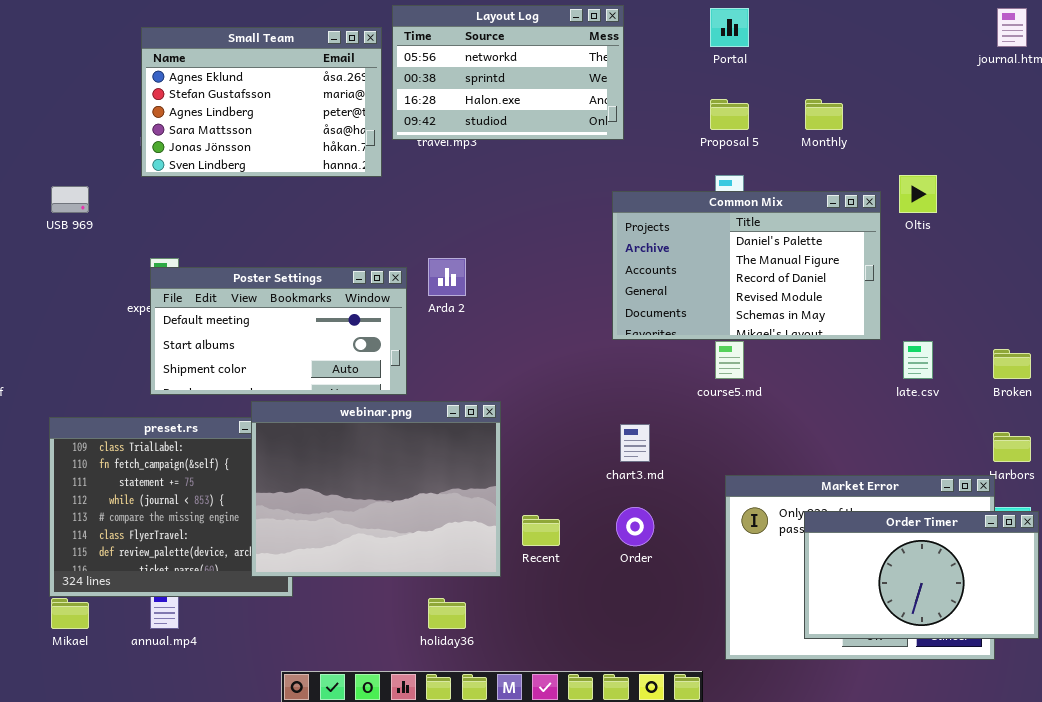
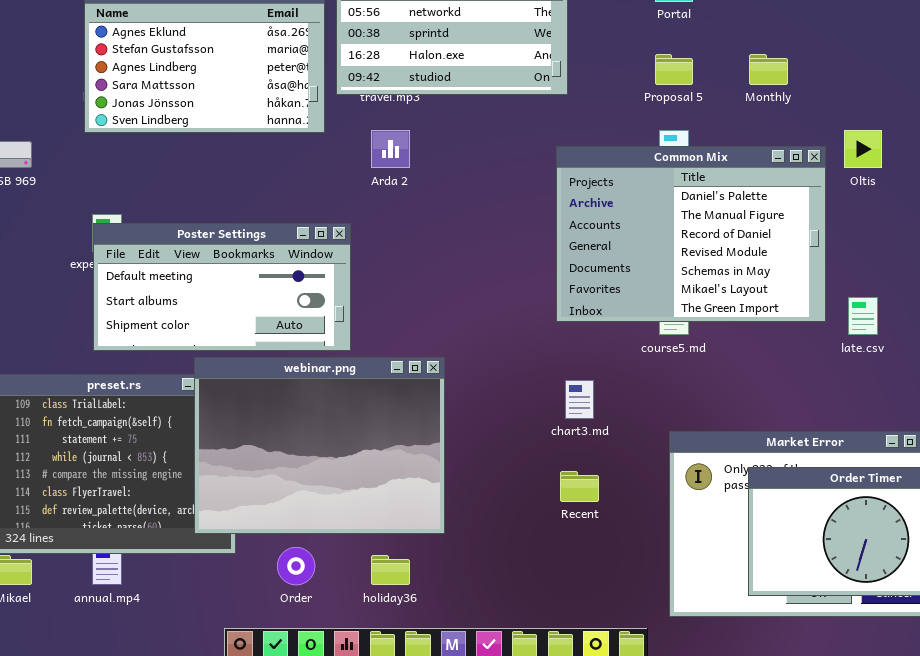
Common Mix: [612,191,881,340] -> [556,146,826,322], resized
Arda 2: [428,258,466,296] -> [371,130,410,168], moved
Order: [616,507,654,546] -> [277,547,315,585], moved
Recent: [522,515,560,546] -> [560,471,599,502], moved

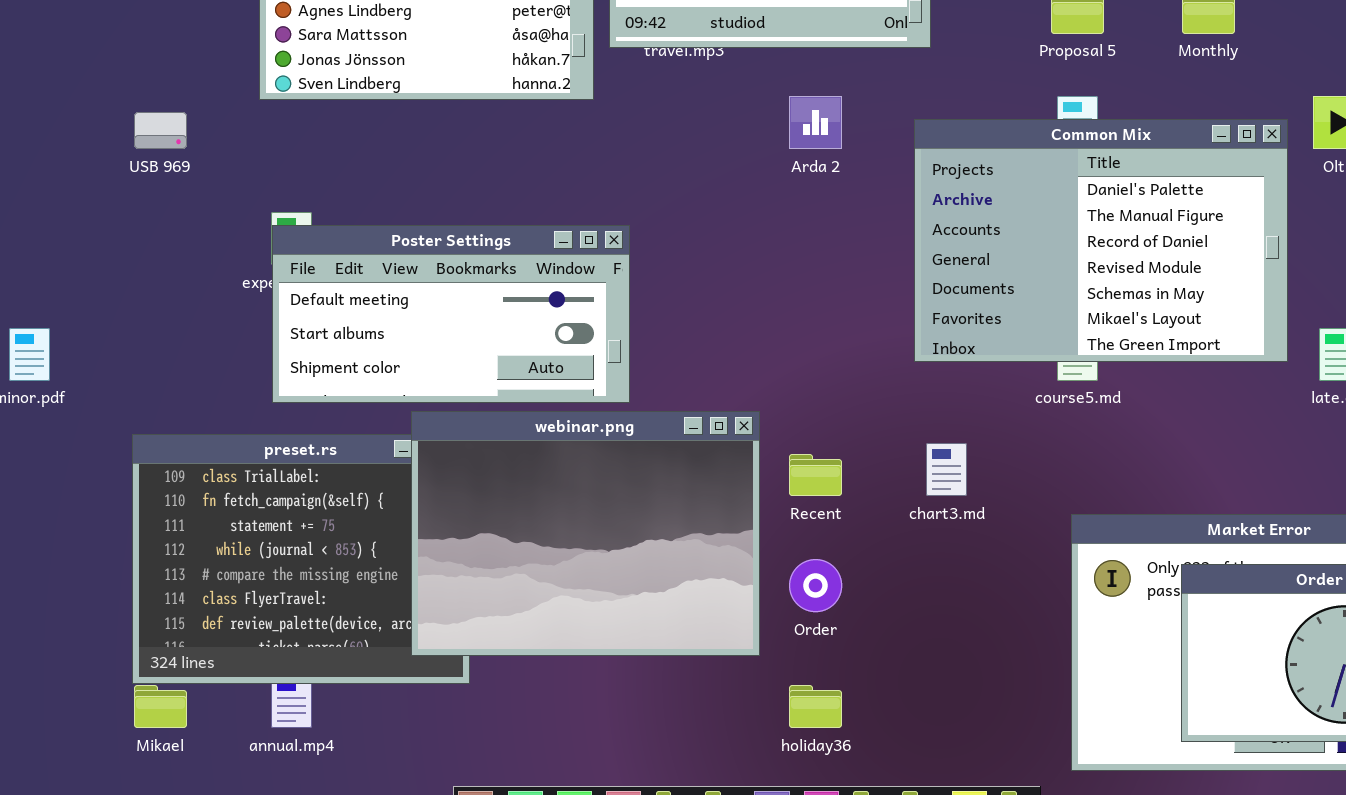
Arda 2: [371,130,410,168] -> [789,96,842,149], moved
Recent: [560,471,599,502] -> [789,454,842,496], moved
Order: [277,547,315,585] -> [789,559,842,612], moved
holiday36: [371,555,410,585] -> [789,685,842,728], moved

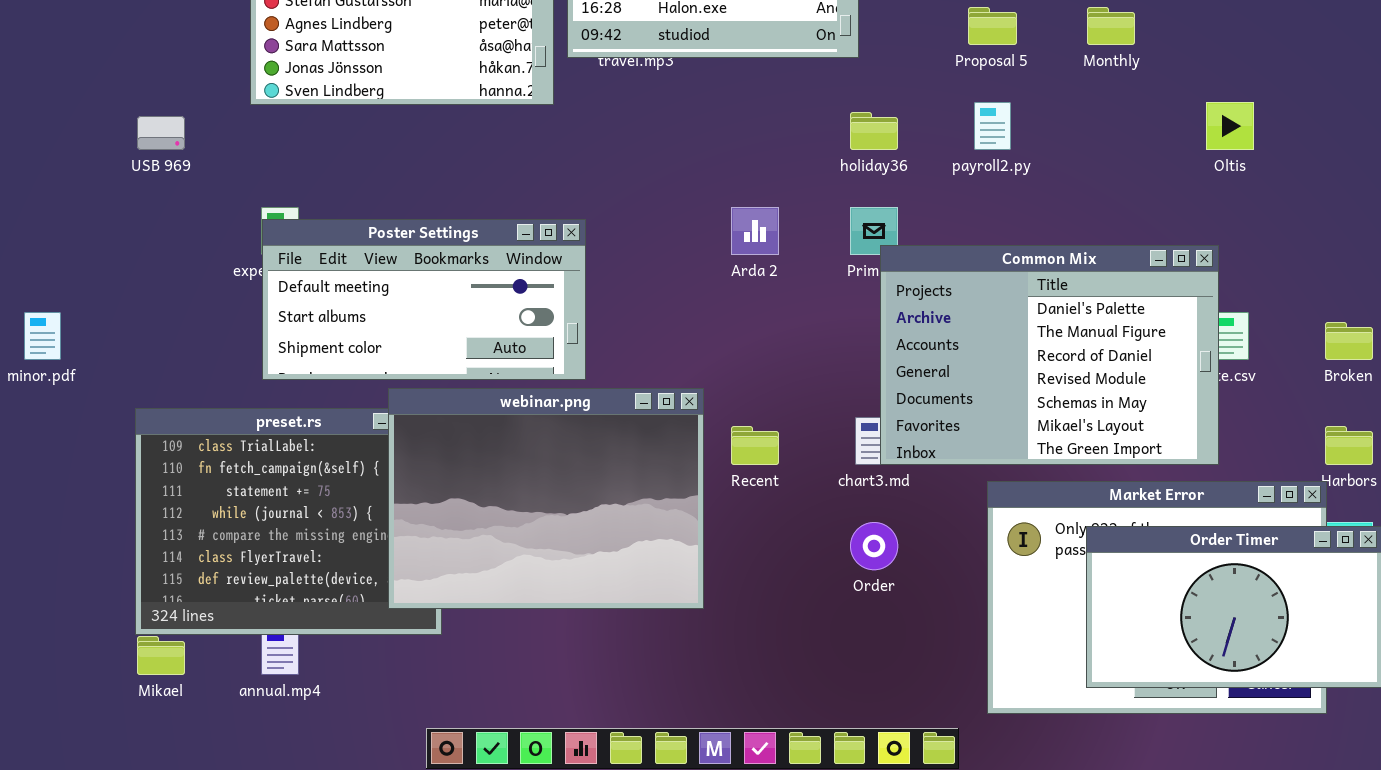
Arda 2: [789,96,842,149] -> [731,207,779,255], moved
Common Mix: [914,119,1288,362] -> [880,245,1219,465], moved
Order: [789,559,842,612] -> [850,522,898,570], moved
holiday36: [789,685,842,728] -> [850,112,898,150], moved

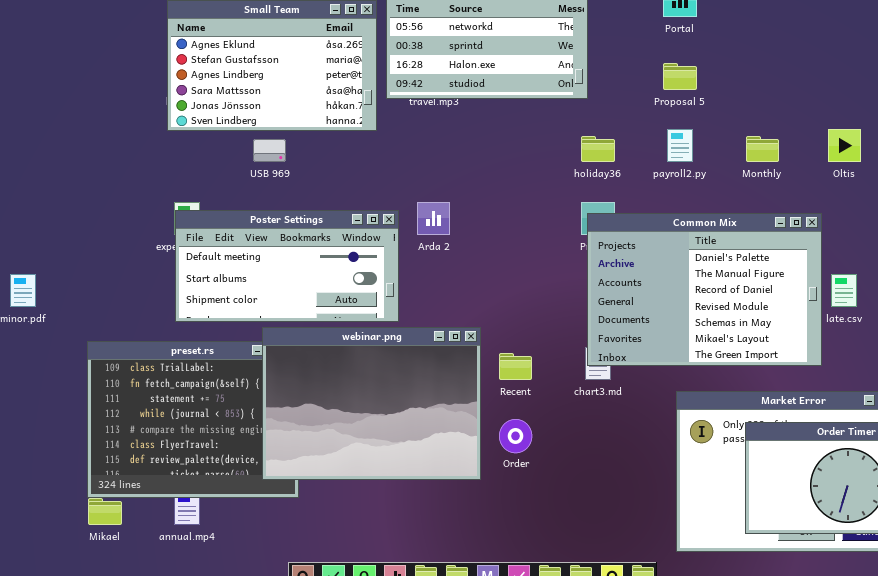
Monthly: [1087,7,1135,45] -> [746,136,779,162], moved
USB 969: [137,116,185,150] -> [253,139,286,162], moved
Arda 2: [731,207,779,255] -> [417,202,450,235], moved
Common Mix: [880,245,1219,465] -> [587,213,822,366], moved
Order: [850,522,898,570] -> [499,419,532,453], moved

